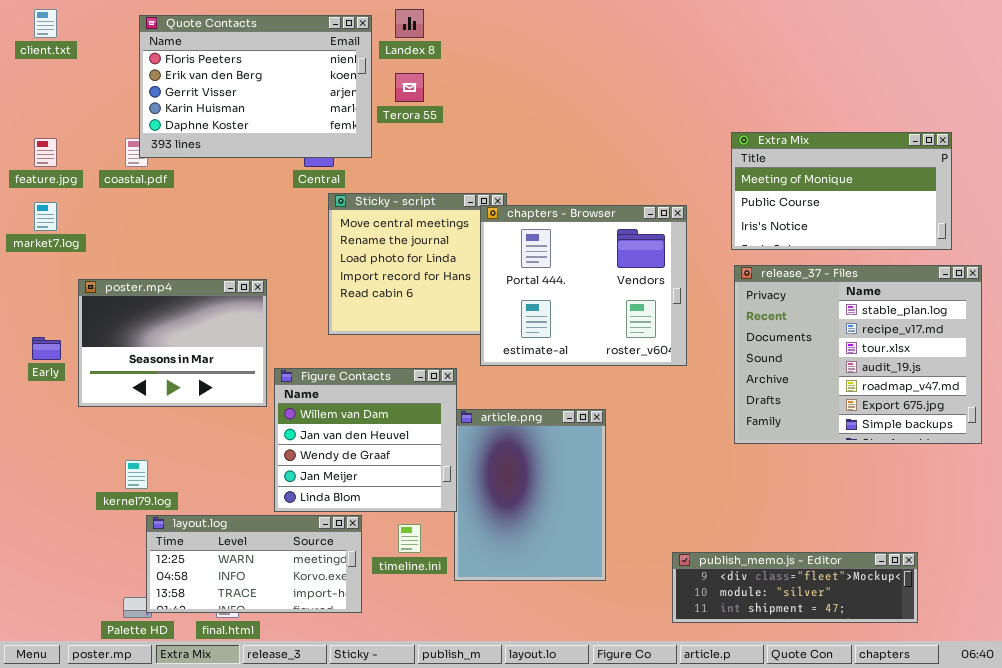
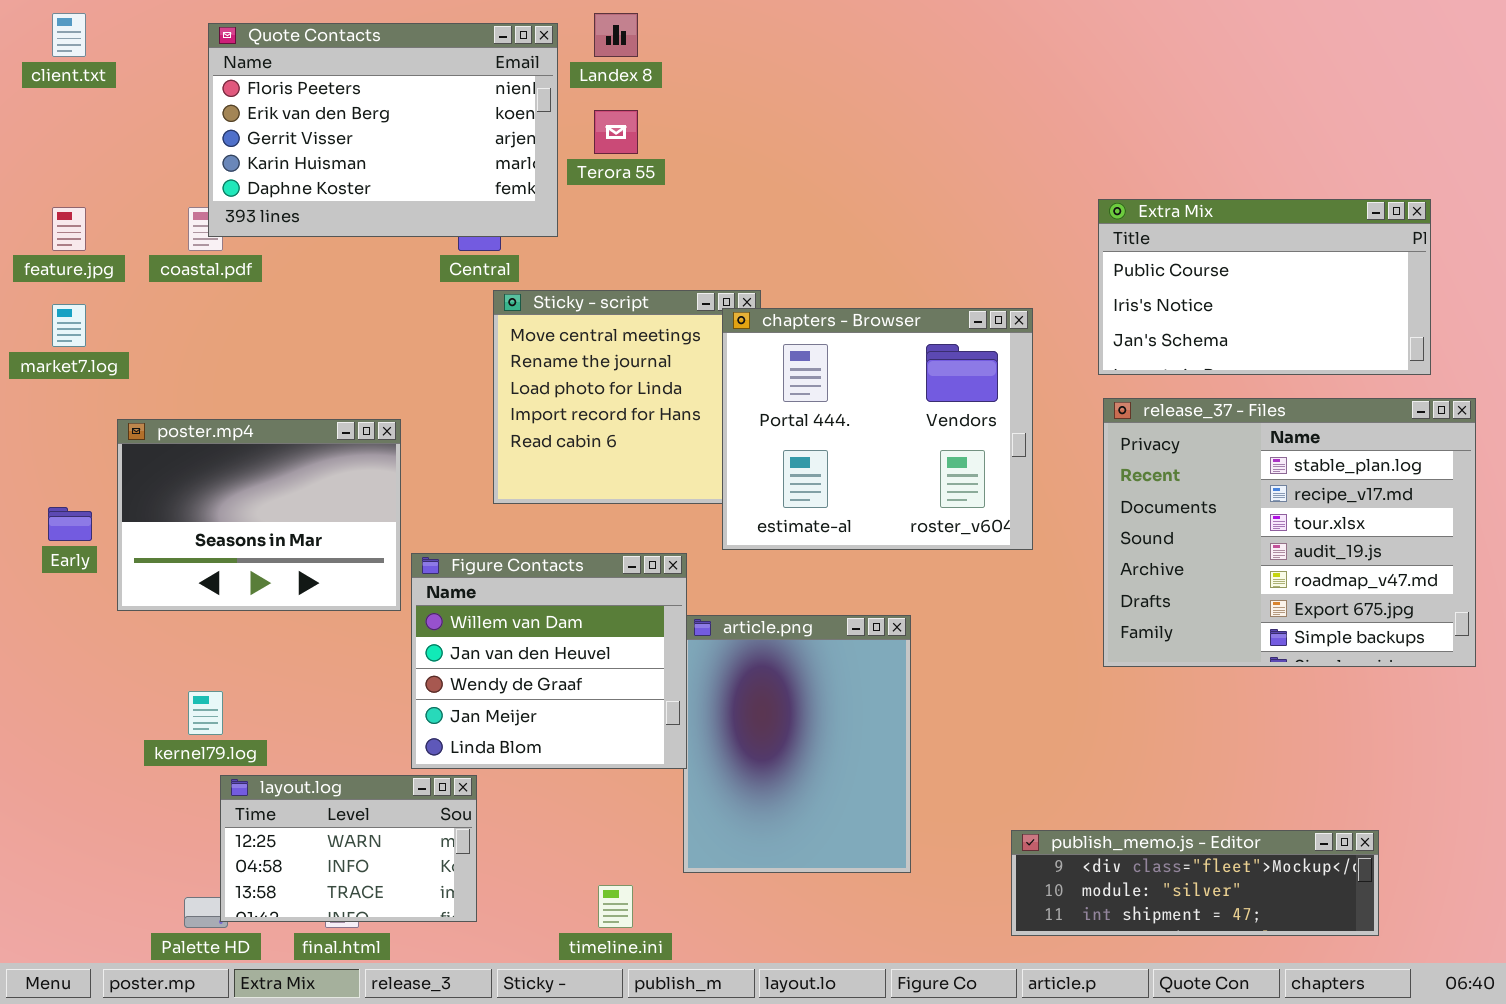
Extra Mix: [731,132,952,250] -> [1098,199,1431,375], scrolled down 1 row
layout.log: [146,515,362,613] -> [220,775,477,922], resized
timeline.ini: [398,524,421,553] -> [598,885,633,928], moved

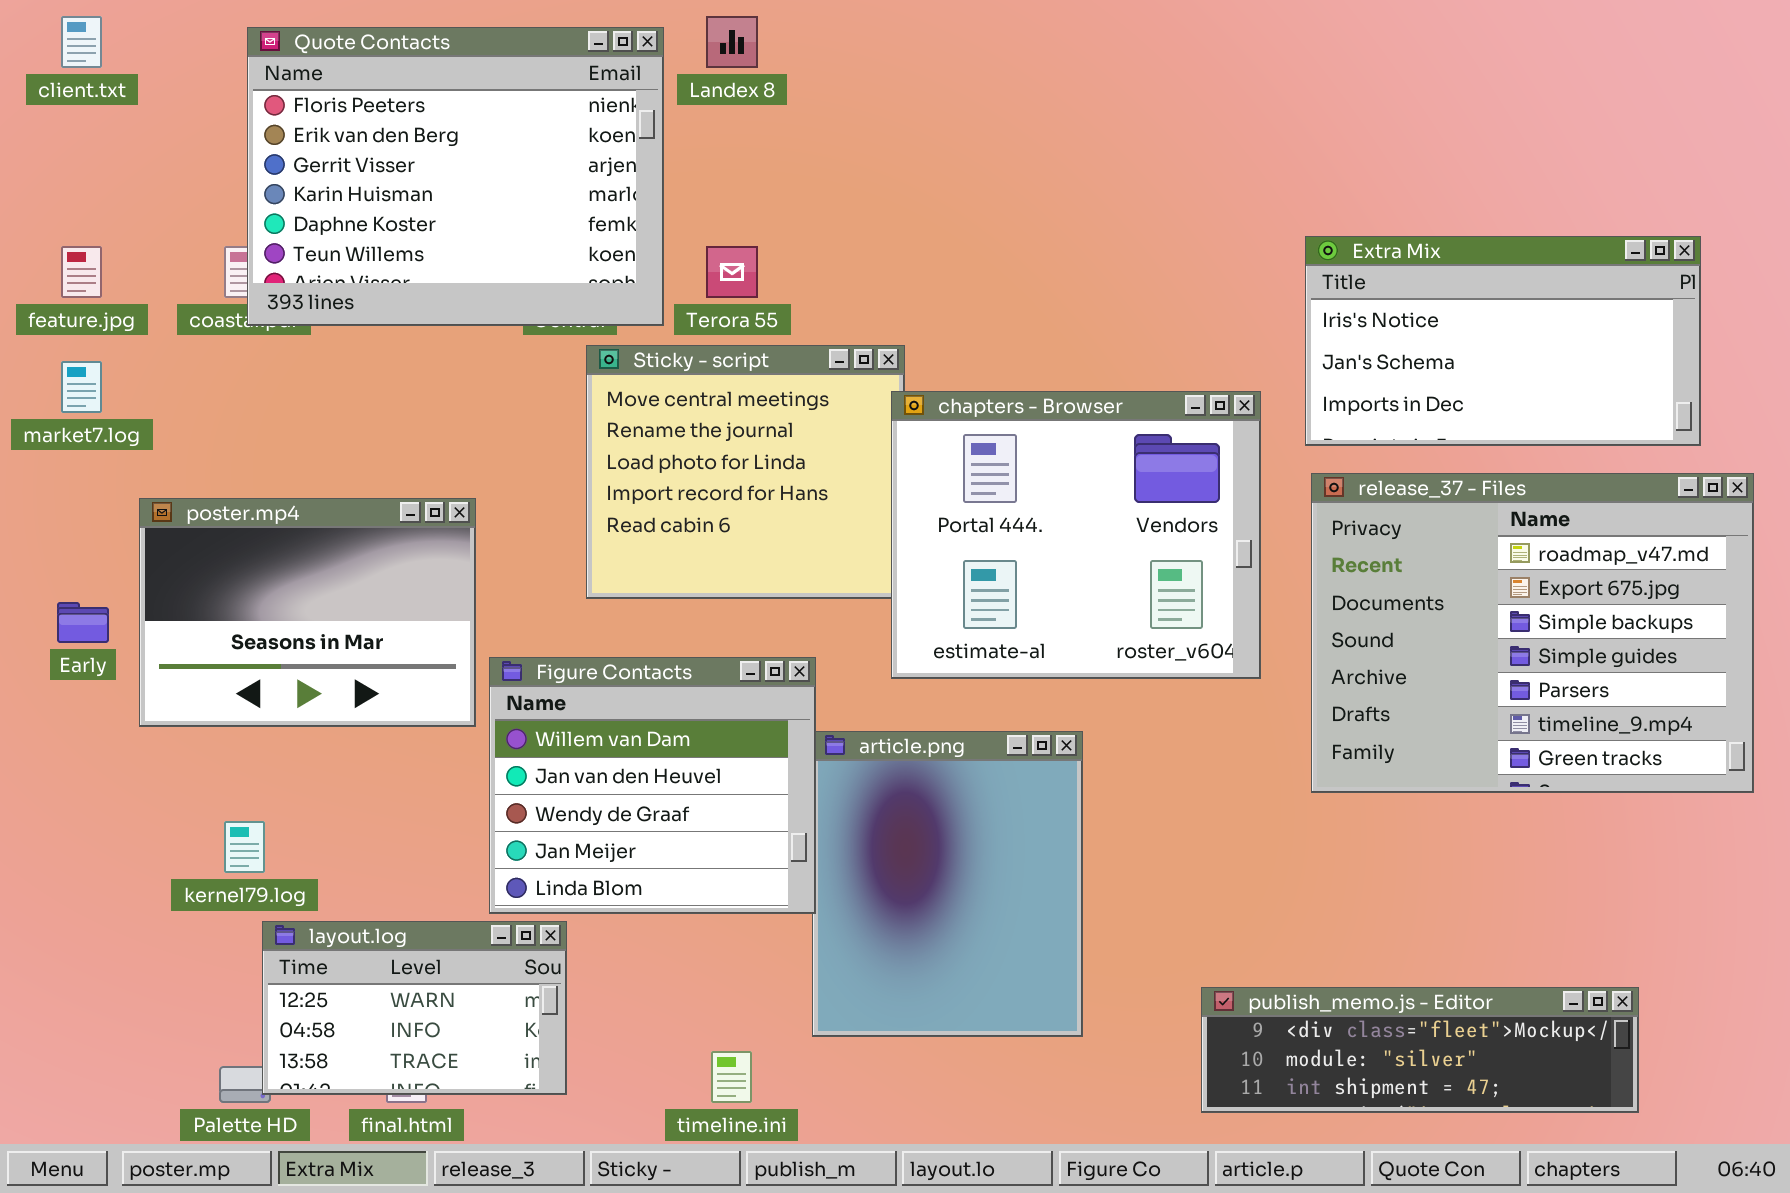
Quote Contacts: [208,23,558,237] -> [247,27,664,326], resized
Terora 55: [594,110,638,154] -> [706,246,758,298], moved
Extra Mix: [1098,199,1431,375] -> [1305,236,1701,446], scrolled down 1 row
chapters - Browser: [722,308,1033,550] -> [891,391,1261,679], moved
release_37 - Files: [1103,398,1476,667] -> [1311,473,1754,793], scrolled down 4 rows

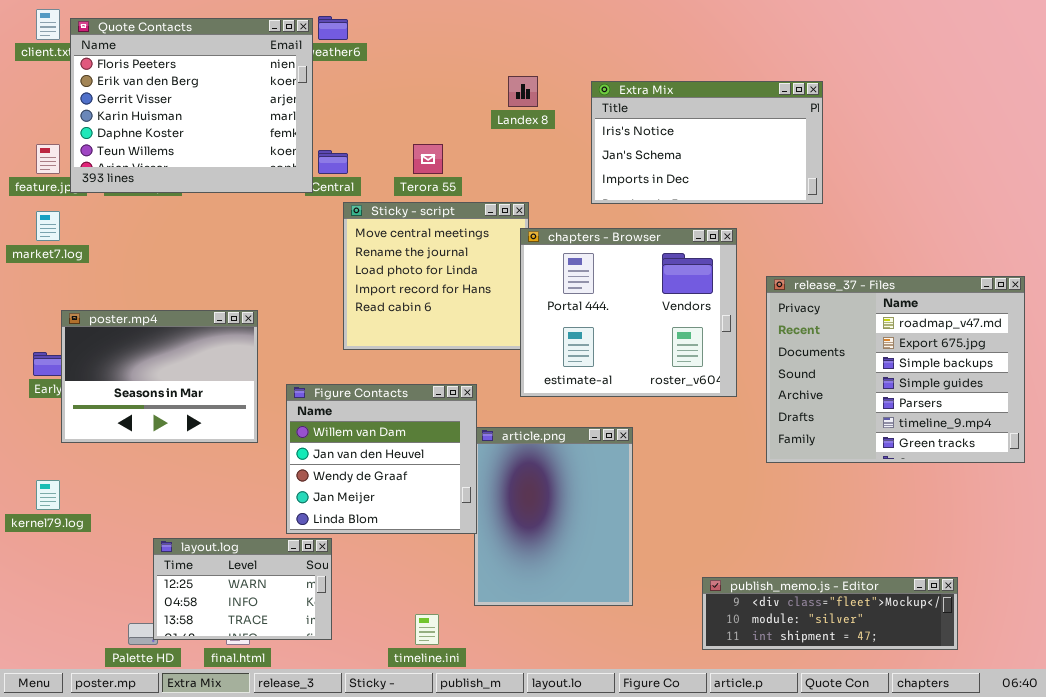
Landex 8: [706,16,758,68] -> [508,76,538,107], moved
Quote Contacts: [247,27,664,326] -> [70,18,313,193], moved
Extra Mix: [1305,236,1701,446] -> [591,81,823,204], moved
poster.mp4: [139,498,476,727] -> [61,310,258,443], moved
kernel79.log: [224,821,265,873] -> [36,480,60,510], moved

